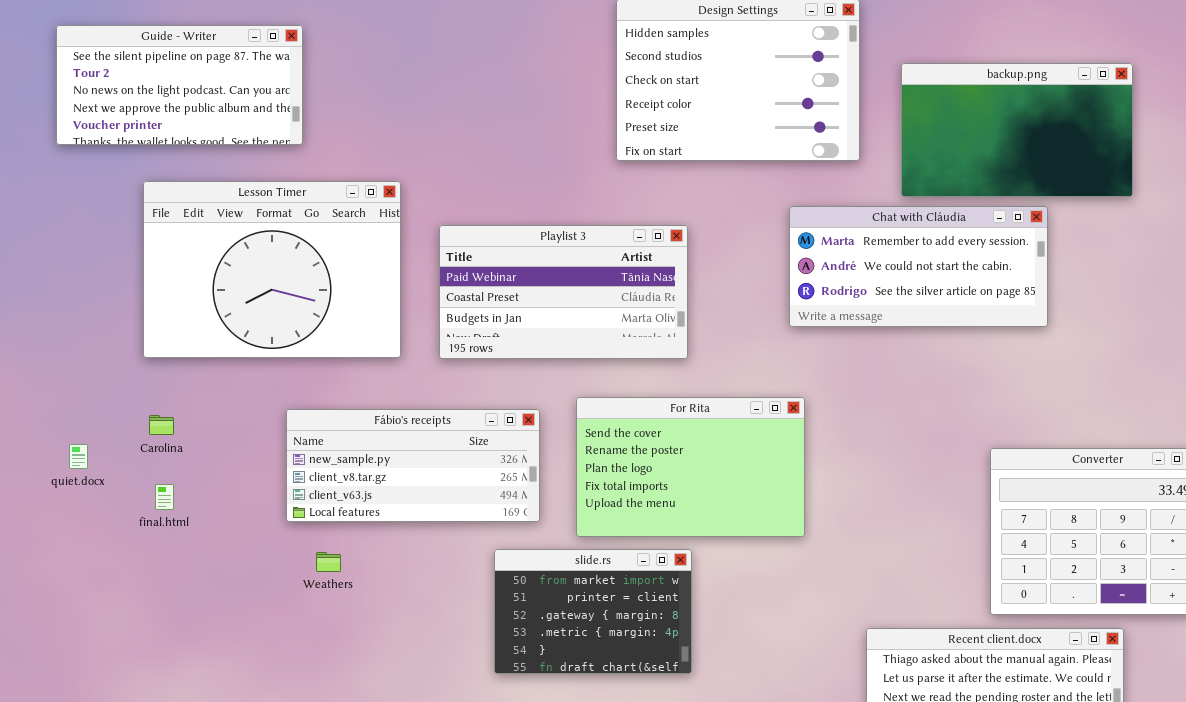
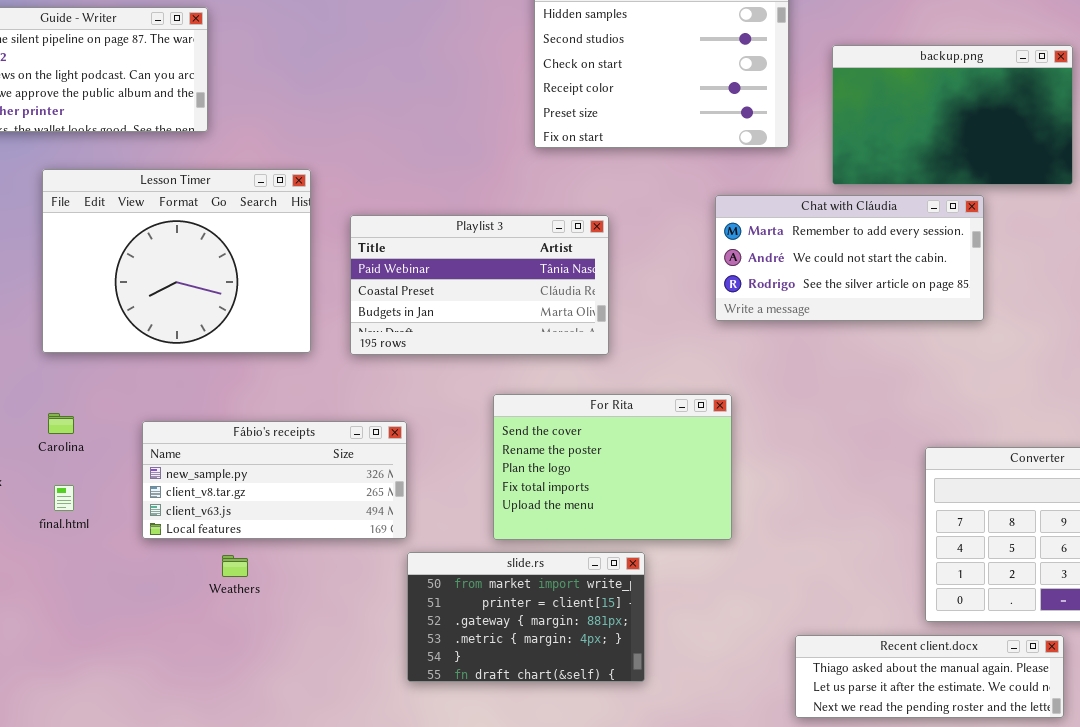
Fábio's receipts: [286,409,540,522] -> [142,421,407,539], moved
slide.rs: [494,549,692,674] -> [407,552,645,682], resized

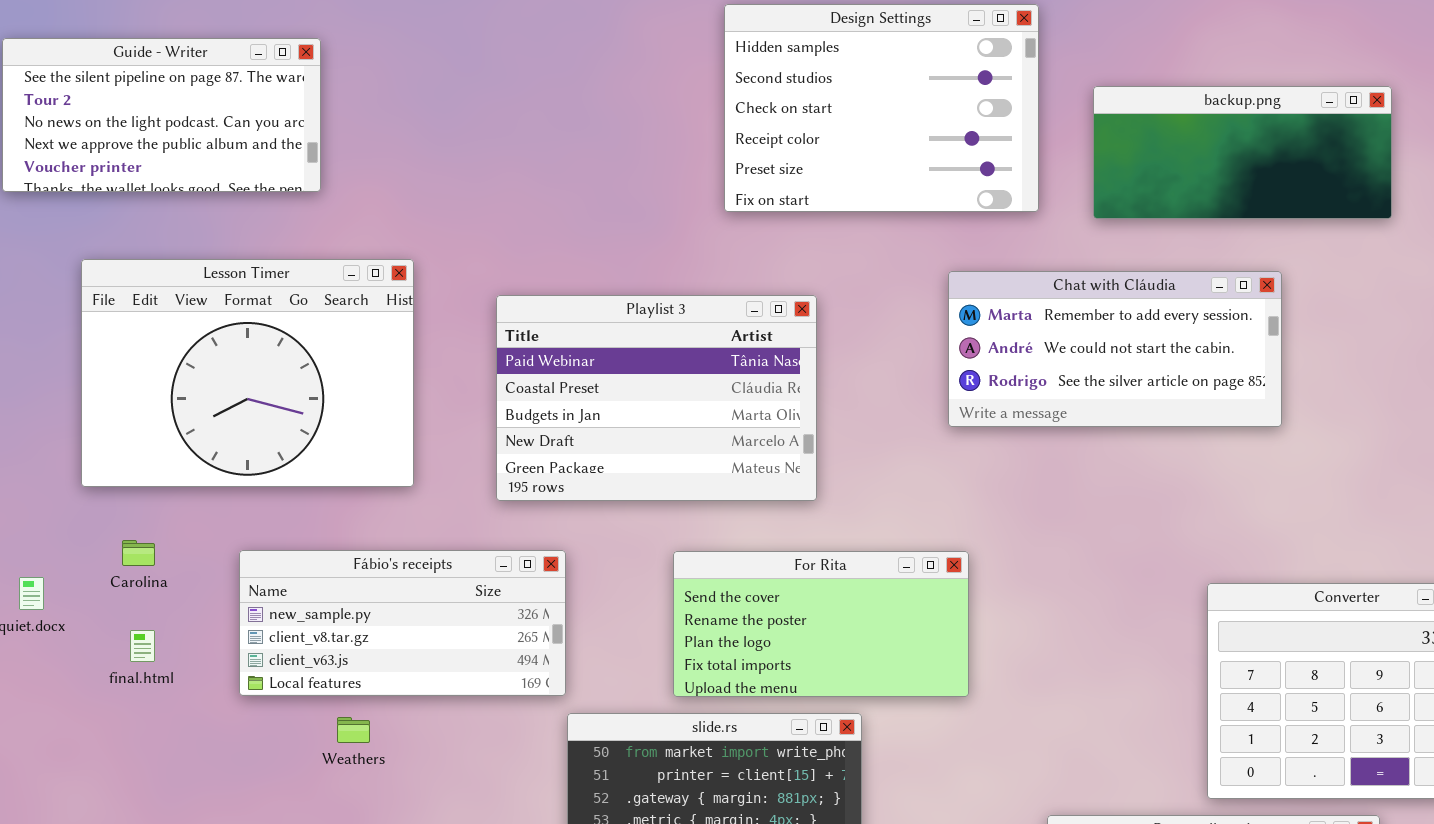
backup.png: [832,45,1073,185] -> [1093,86,1392,219], resized
Lesson Timer: [42,169,311,353] -> [81,259,414,487], moved
Playlist 3: [350,215,609,355] -> [496,295,817,501], resized
For Rita: [493,394,732,540] -> [673,551,969,697], resized

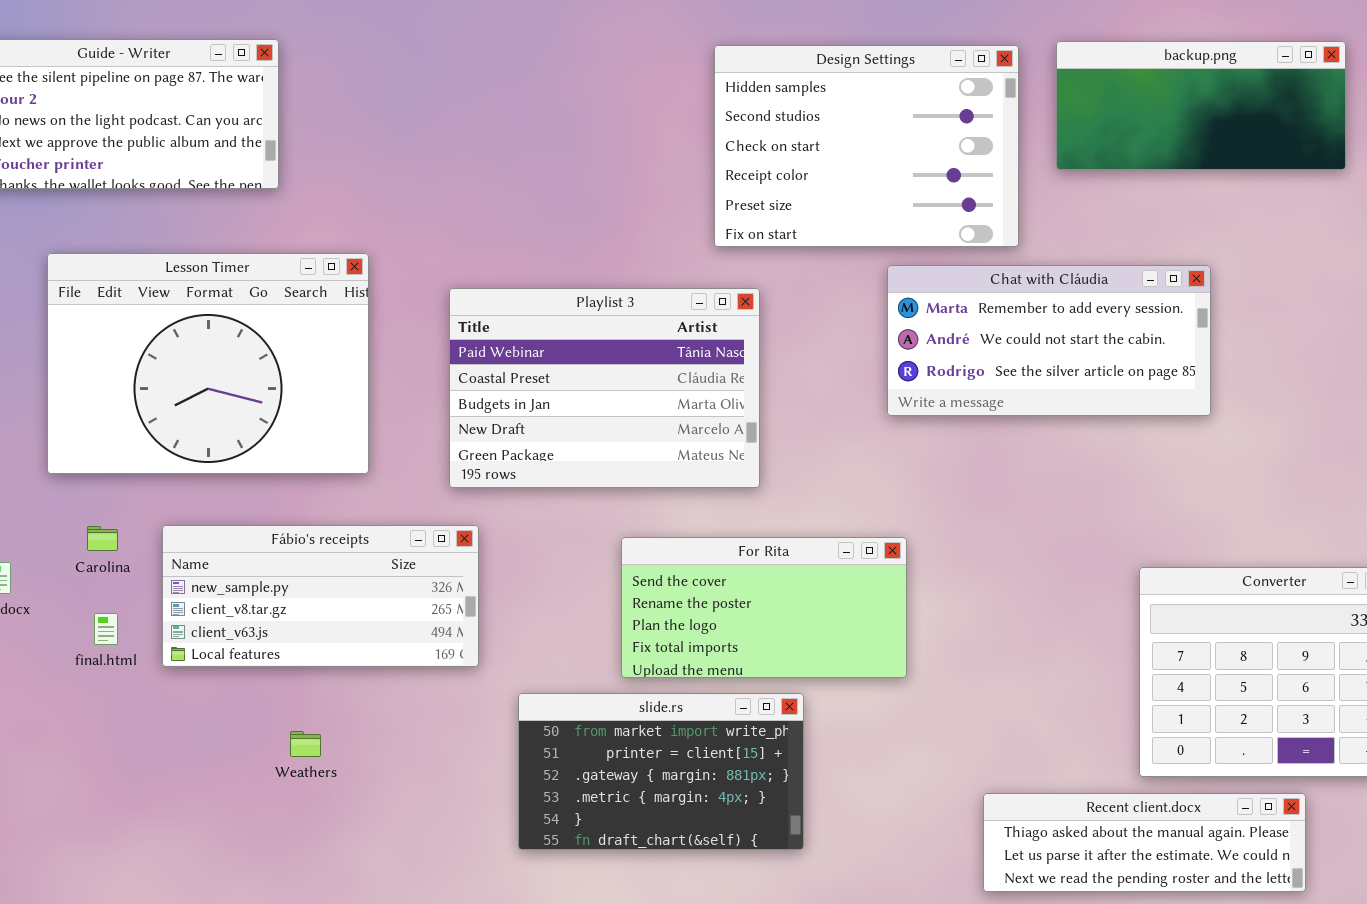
Design Settings: [724,4,1039,212] -> [714,45,1019,247], moved
backup.png: [1093,86,1392,219] -> [1056,41,1346,170], moved
Fábio's receipts: [239,550,566,696] -> [162,525,479,667], moved
Weathers: [337,717,370,743] -> [290,731,321,757], moved

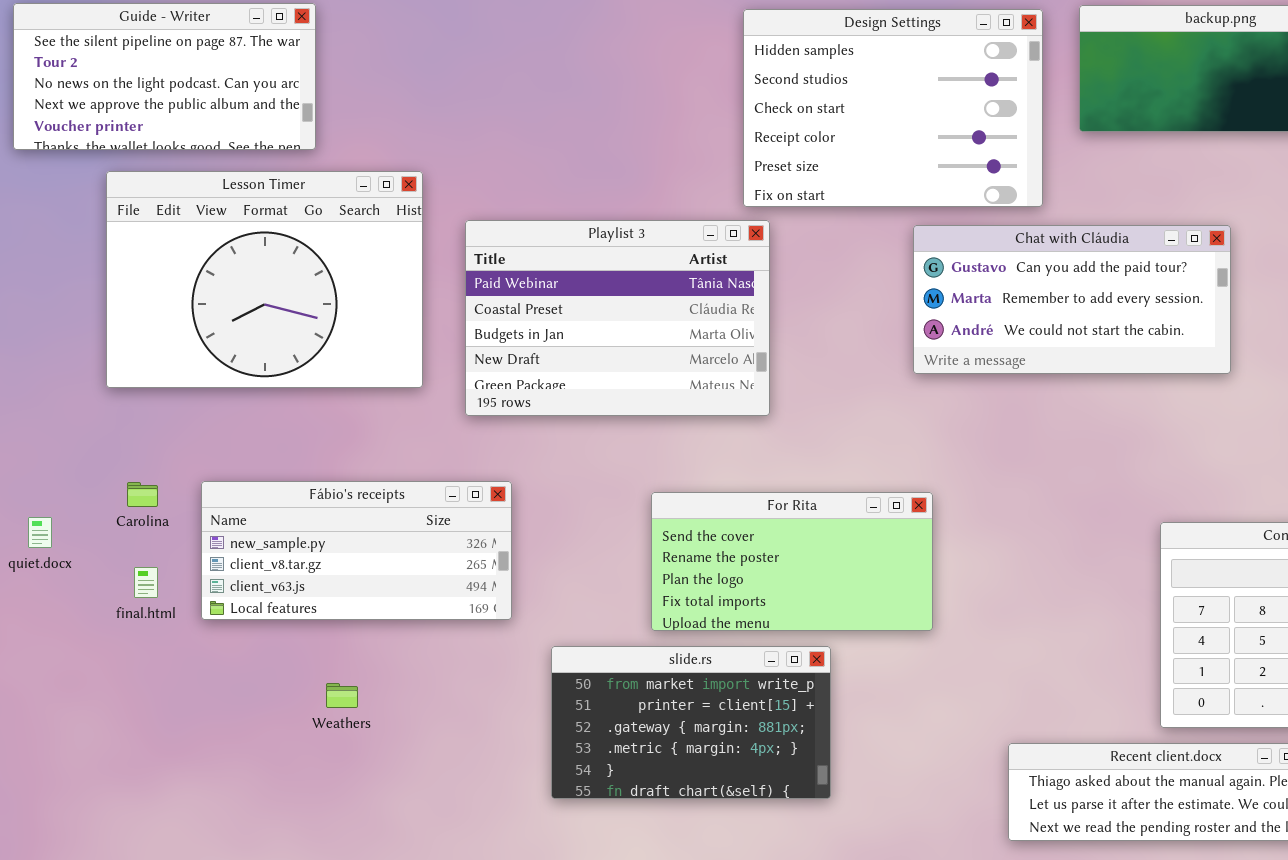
Lesson Timer: [47,253,369,474] -> [106,171,423,388], moved
Chat with Cláudia: [887,265,1211,416] -> [913,225,1231,374], scrolled up 1 row
Playlist 3: [449,288,760,488] -> [465,220,770,416], moved

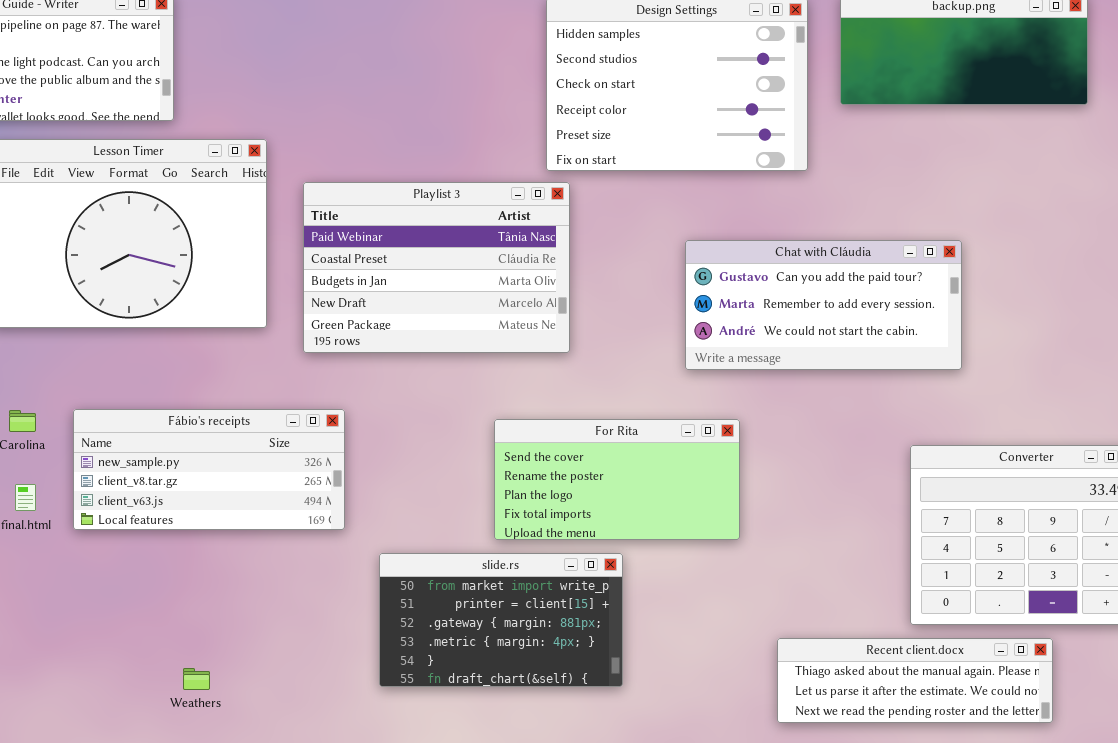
Chat with Cláudia: [913,225,1231,374] -> [685,240,962,370], moved
For Rita: [651,492,933,631] -> [494,419,740,540], moved
Weathers: [326,683,358,708] -> [183,668,210,690], moved

